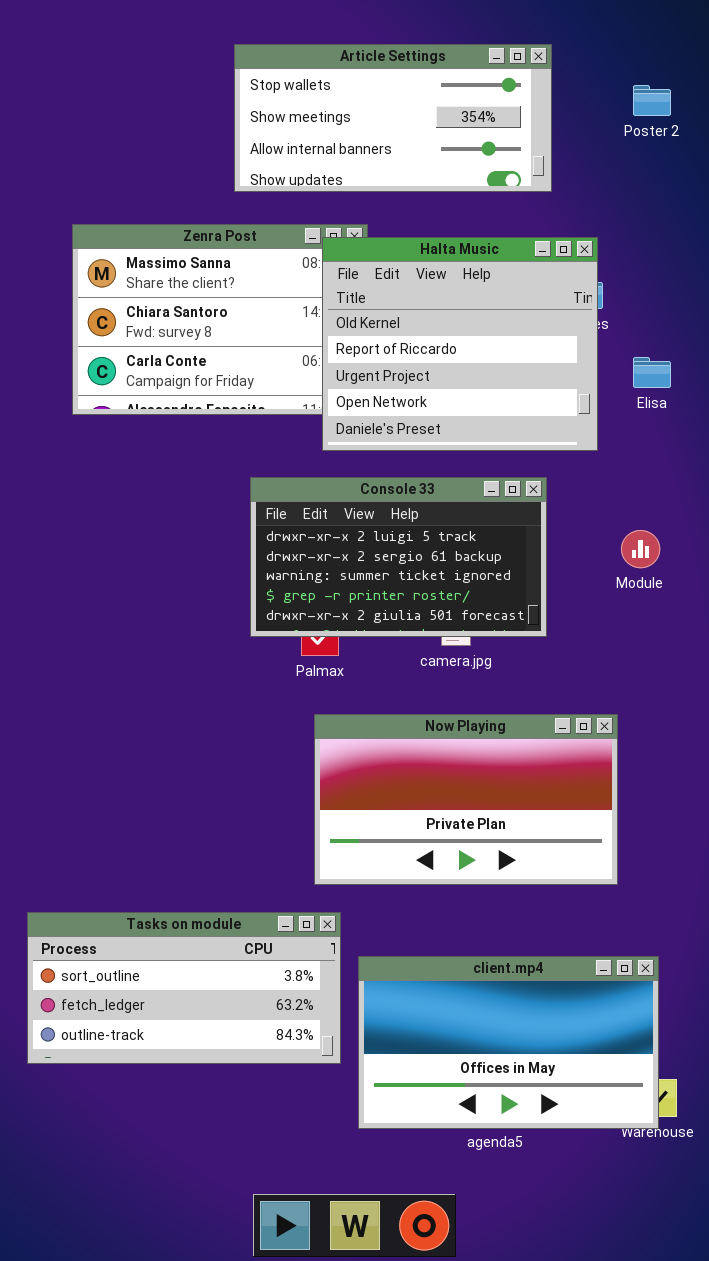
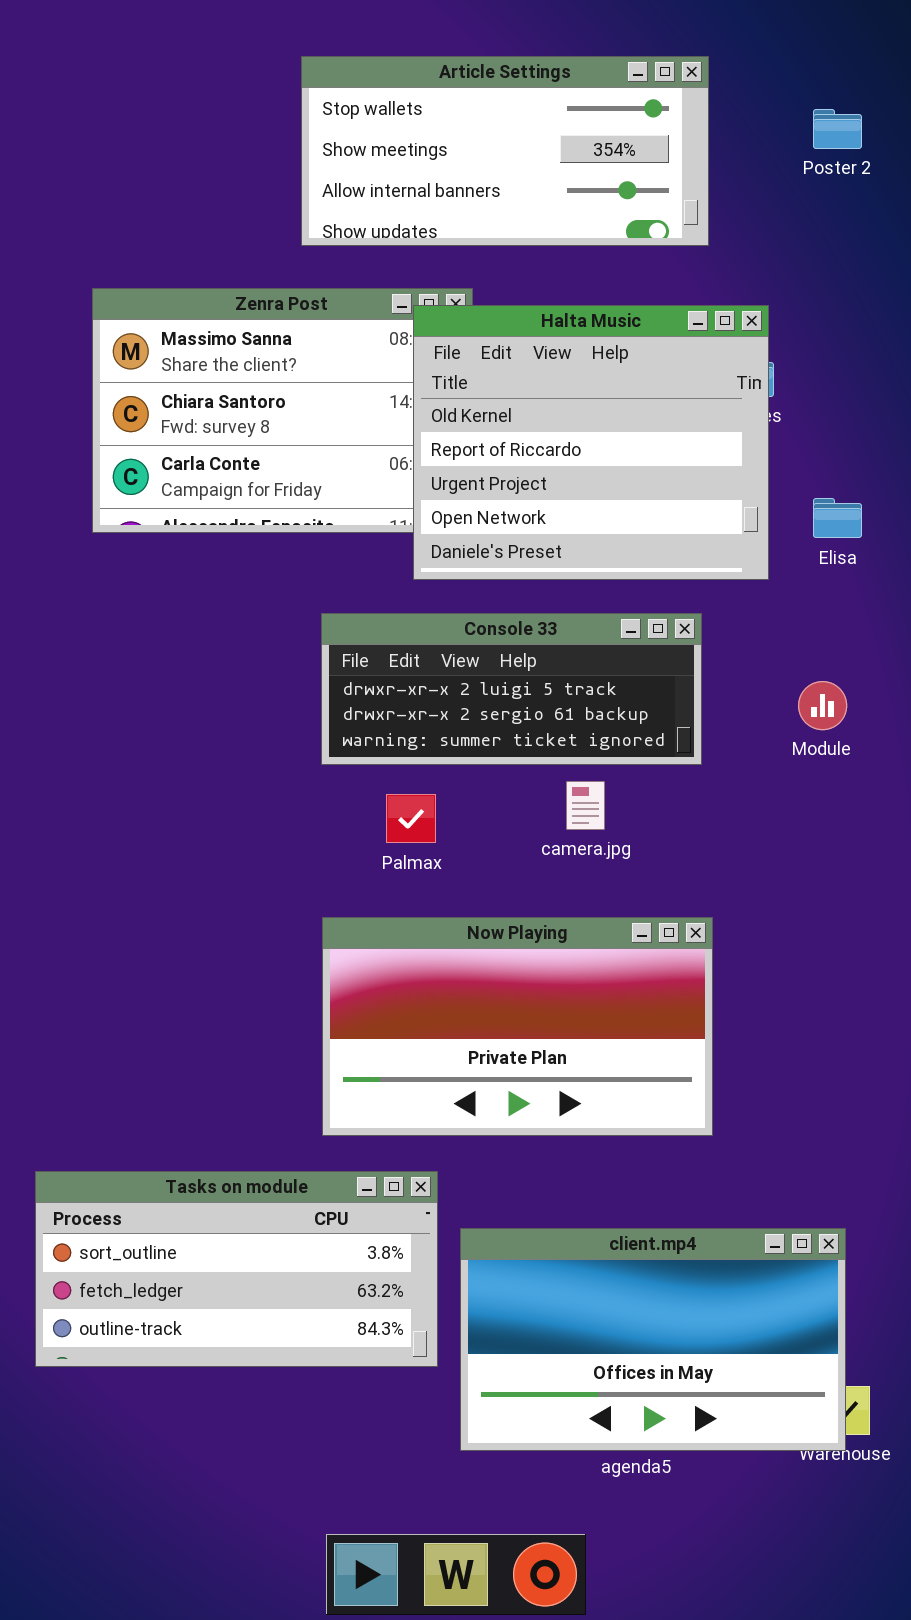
Elisa: [633,357,671,388] -> [813,498,862,538], moved
Console 33: [250,477,547,637] -> [321,613,702,765], resized
Now Playing: [314,714,618,885] -> [322,917,713,1136], moved

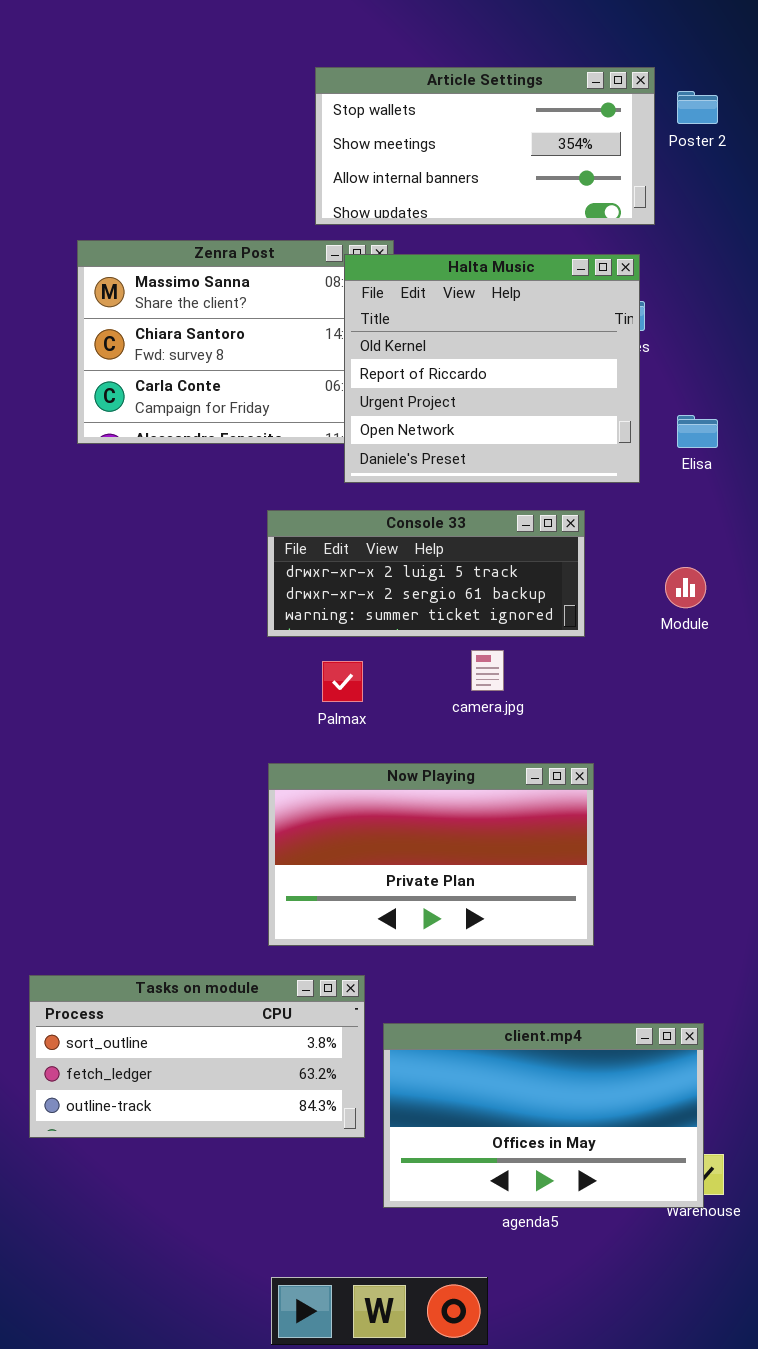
Article Settings: [301,56,709,246] -> [315,67,655,225], moved

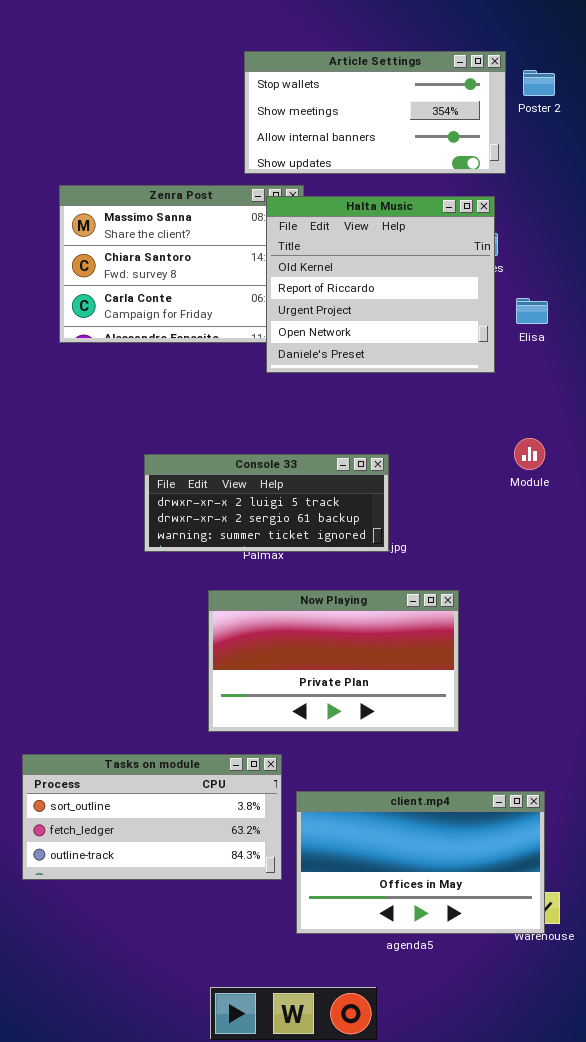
Elisa: [677,415,718,448] -> [516,298,548,324], moved
Console 33: [267,510,585,637] -> [144,454,389,552], moved

